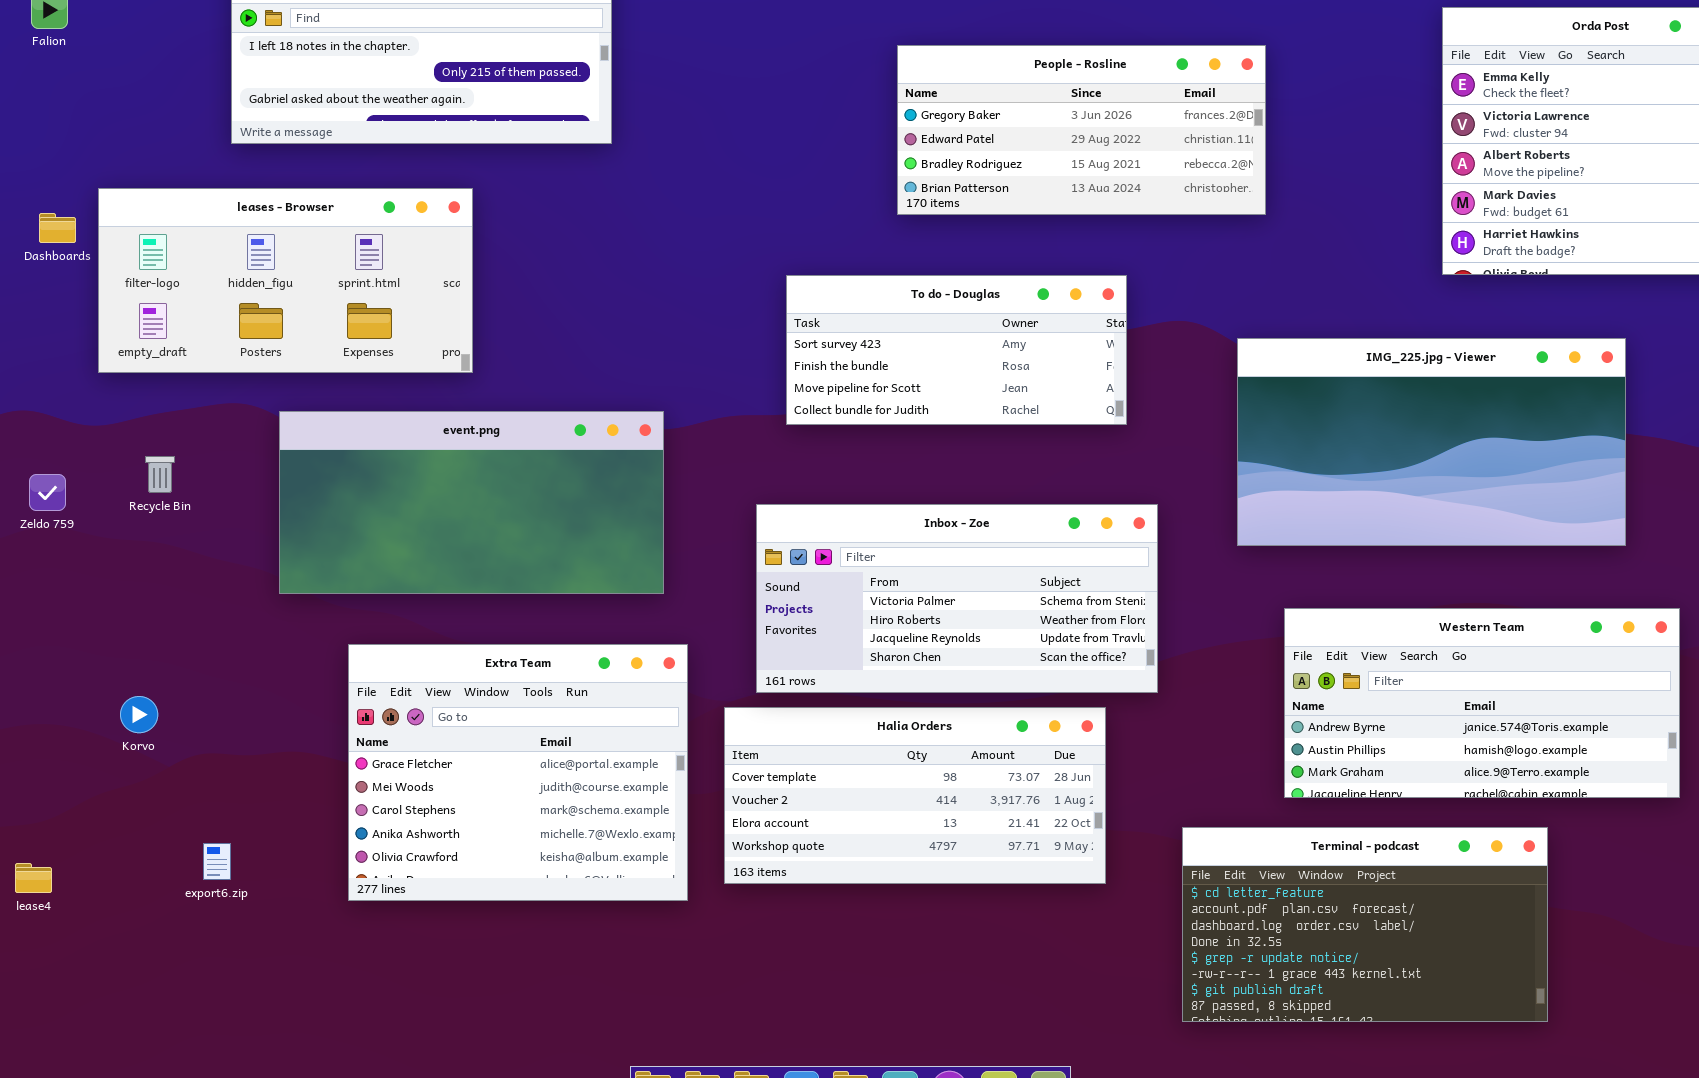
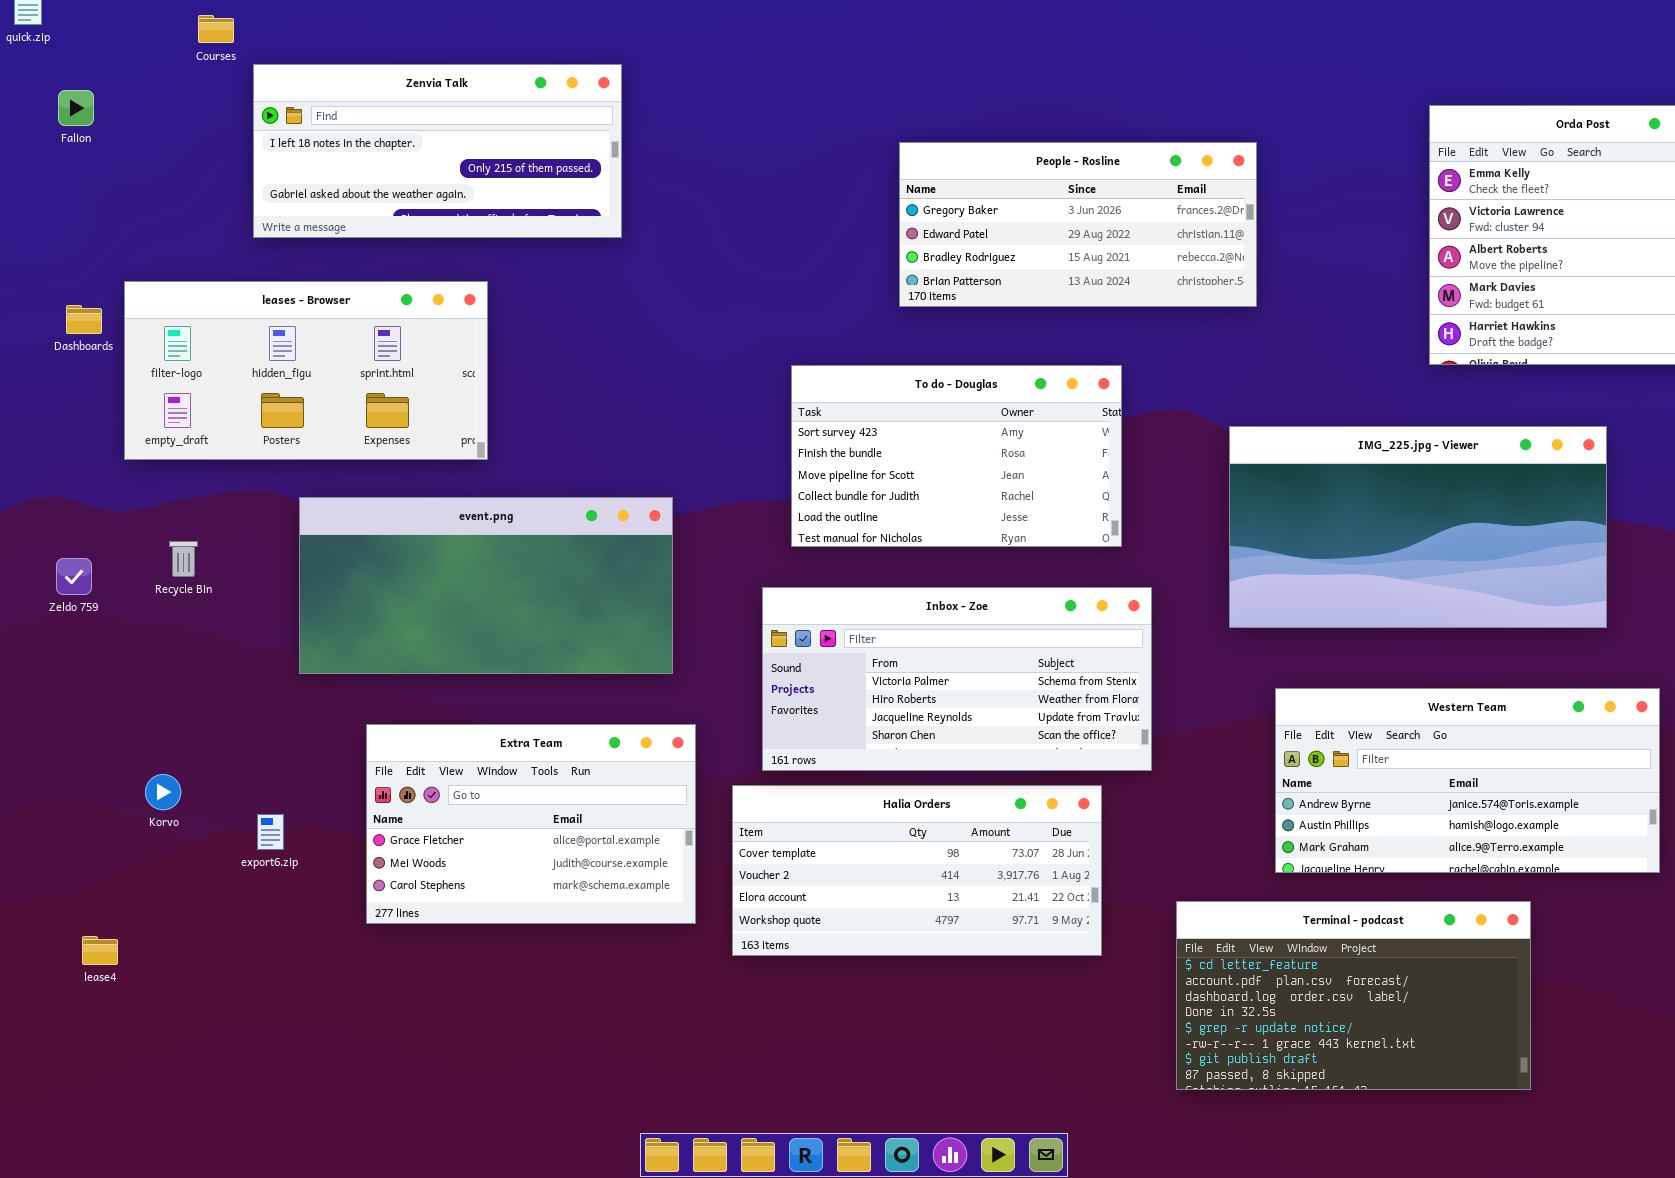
To do - Douglas: [786,275,1127,425] -> [791,365,1122,547], resized
Extra Team: [348,644,688,901] -> [366,724,696,924], resized
export6.zip: [203,843,231,880] -> [257,814,284,850], moved
lease4: [15,863,52,893] -> [82,936,118,965], moved

